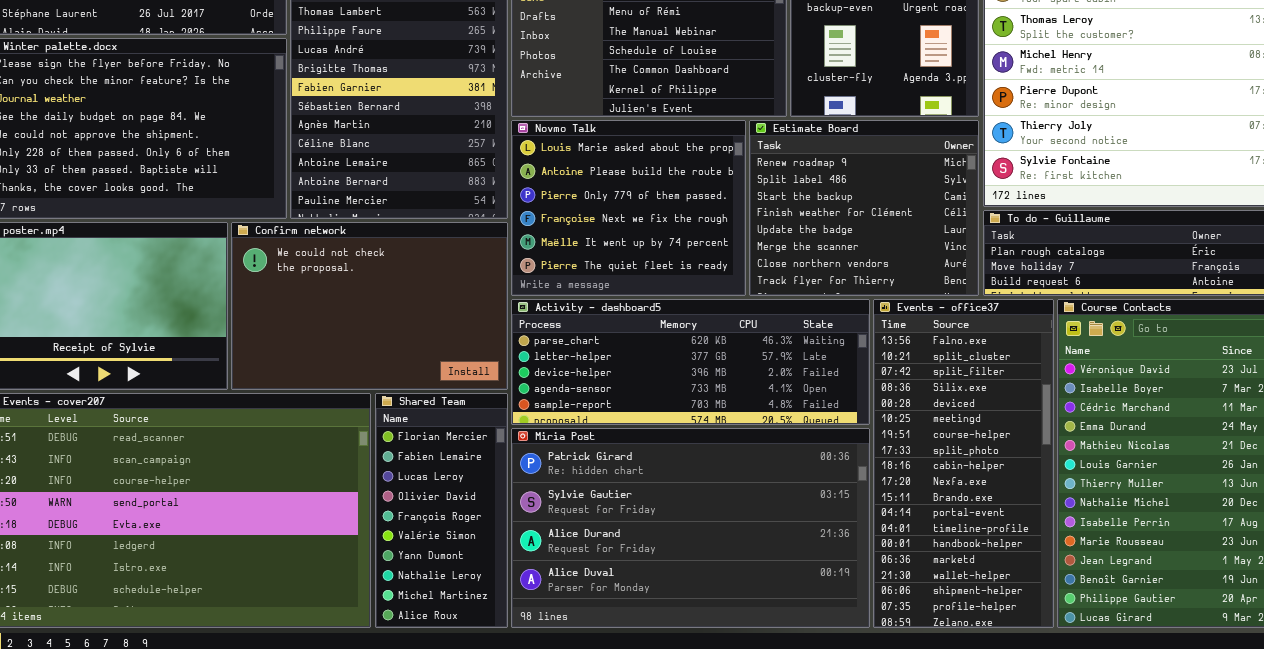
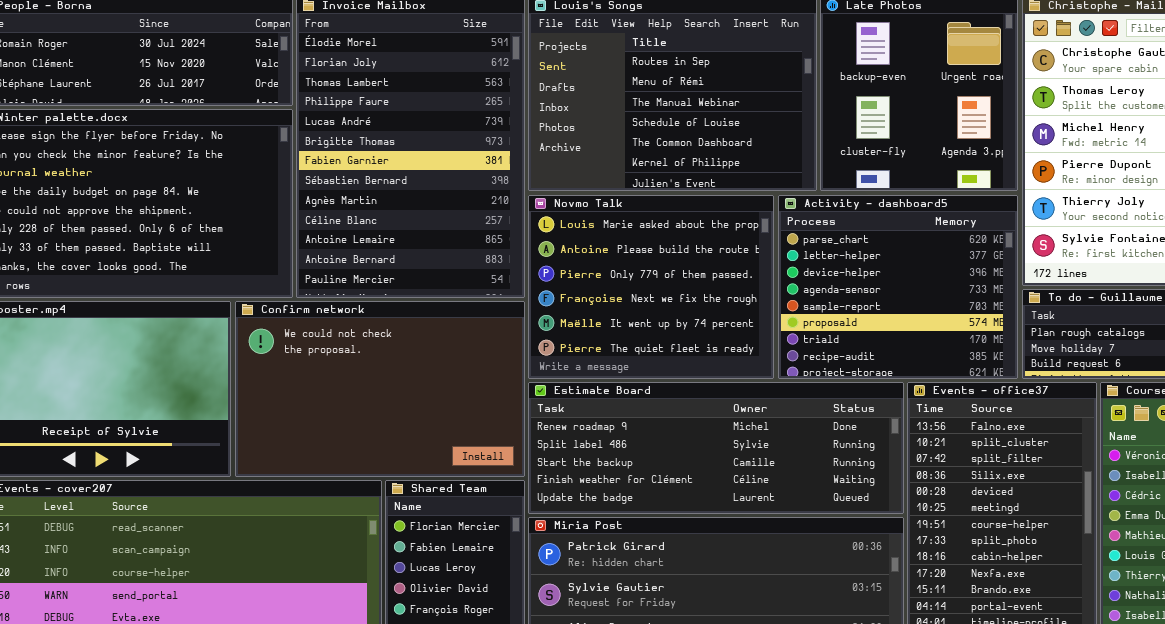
Estimate Board: [749,120,979,296] -> [528,382,904,514], moved, resized
Activity - dashboard5: [511,299,870,425] -> [778,195,1018,379], moved, resized

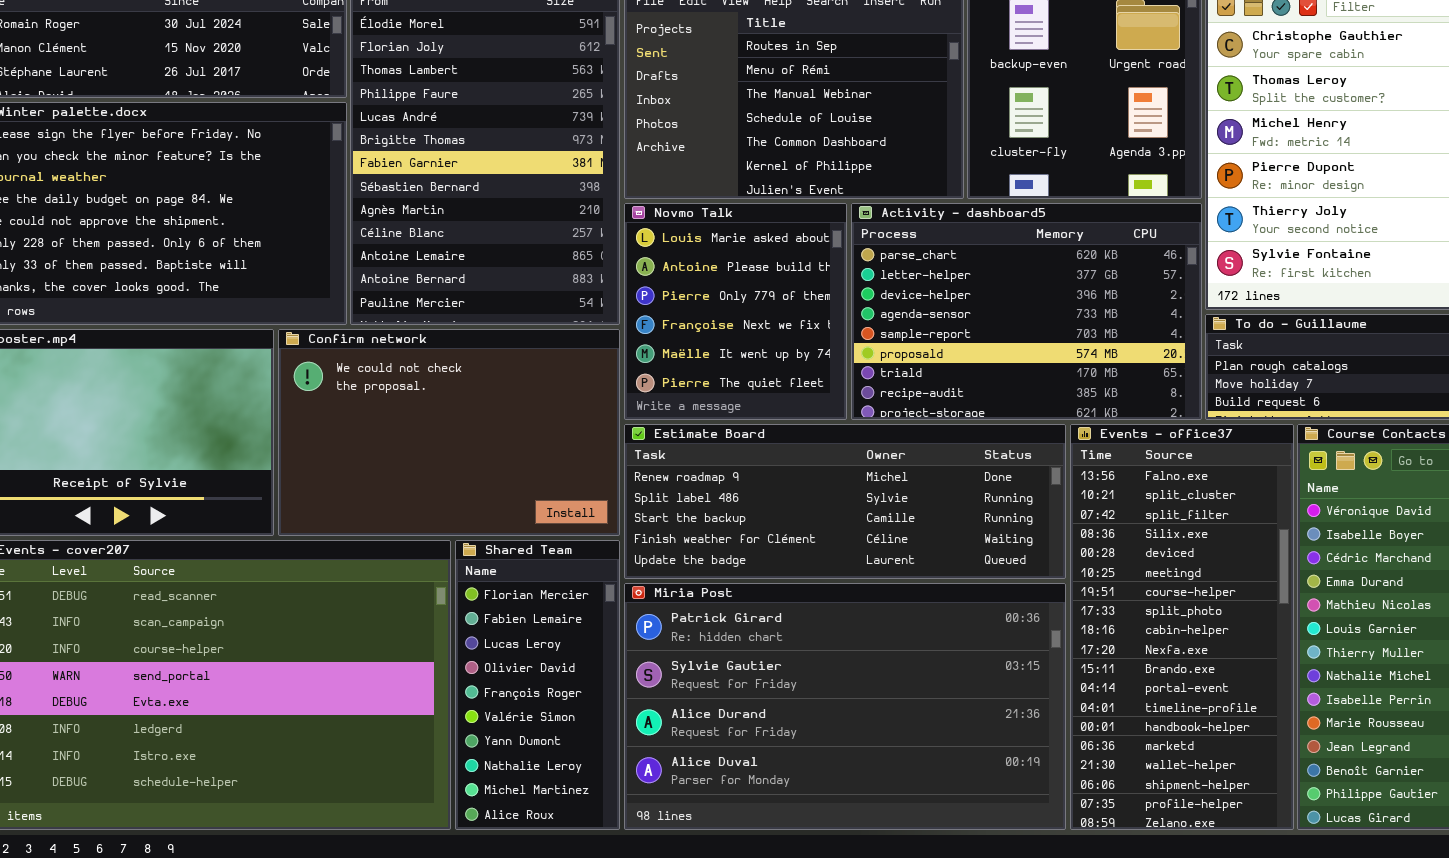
Novmo Talk: [528,195,774,379] -> [624,203,847,420], resized
Activity - dashboard5: [778,195,1018,379] -> [851,203,1202,420], resized

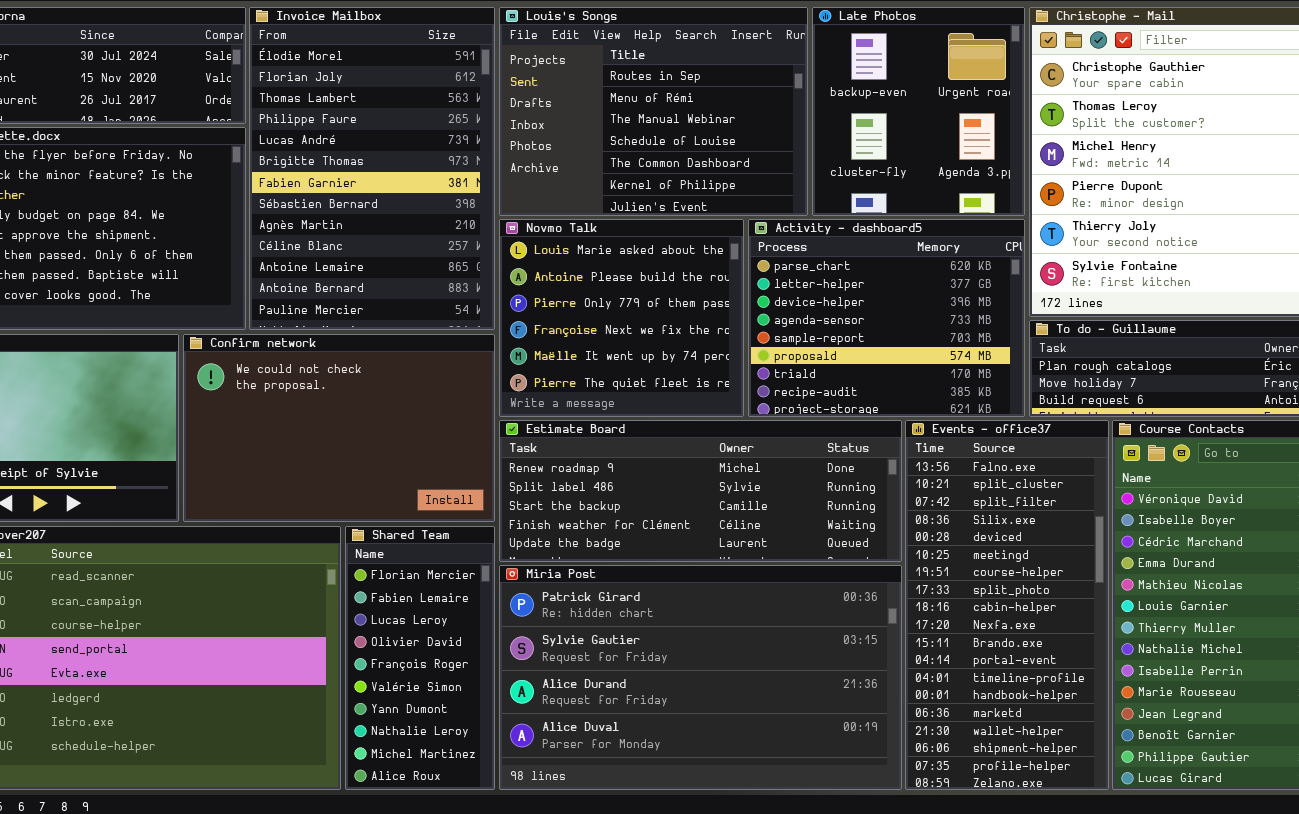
Novmo Talk: [624,203,847,420] -> [499,219,744,417], resized
Activity - dashboard5: [851,203,1202,420] -> [748,219,1025,417], resized

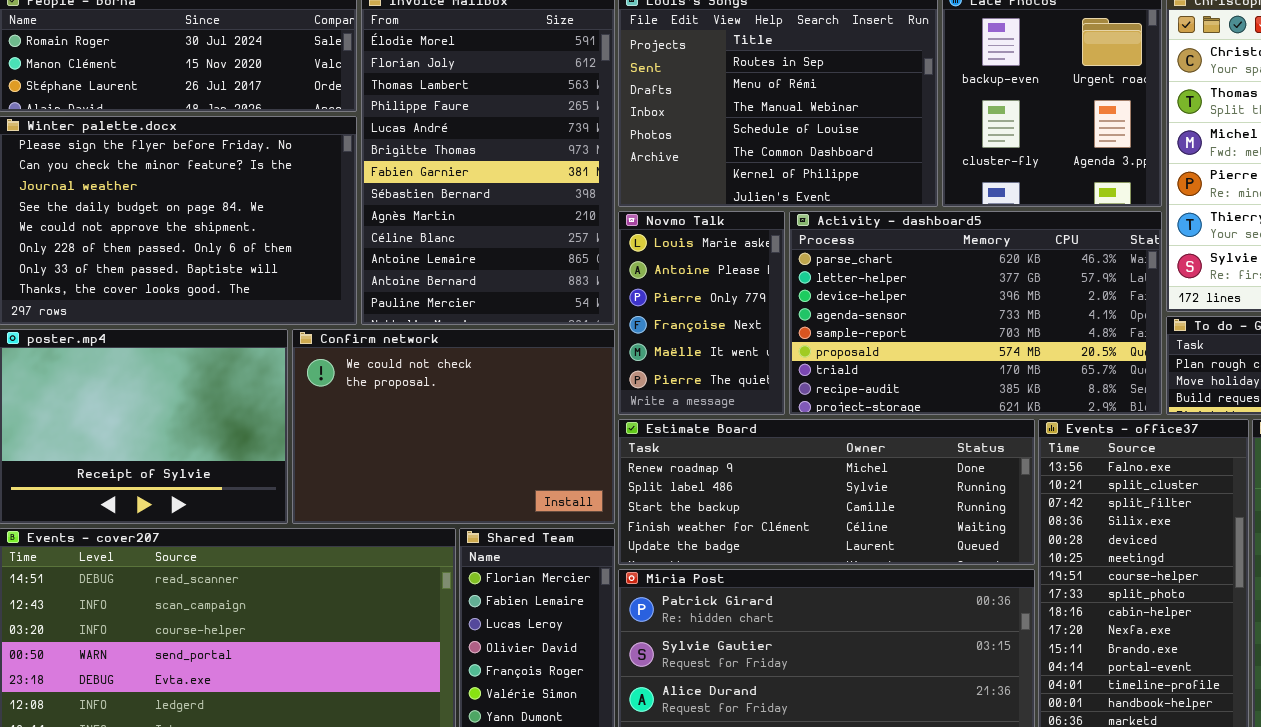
Novmo Talk: [499,219,744,417] -> [618,211,785,415], resized
Activity - dashboard5: [748,219,1025,417] -> [789,211,1162,415], resized

